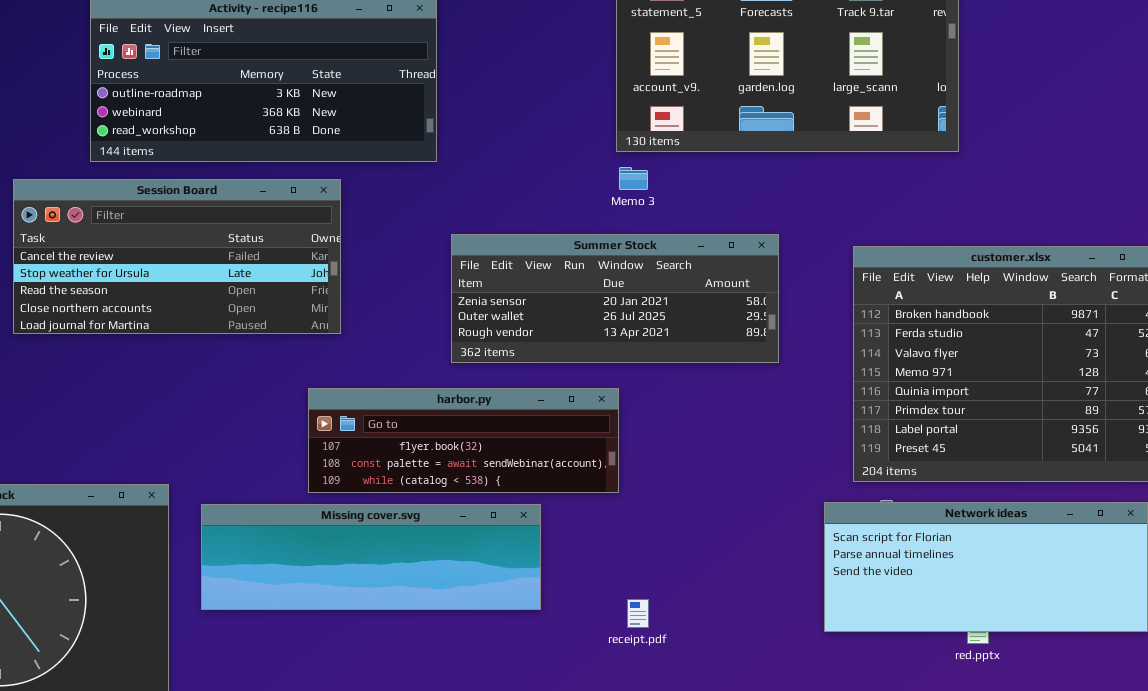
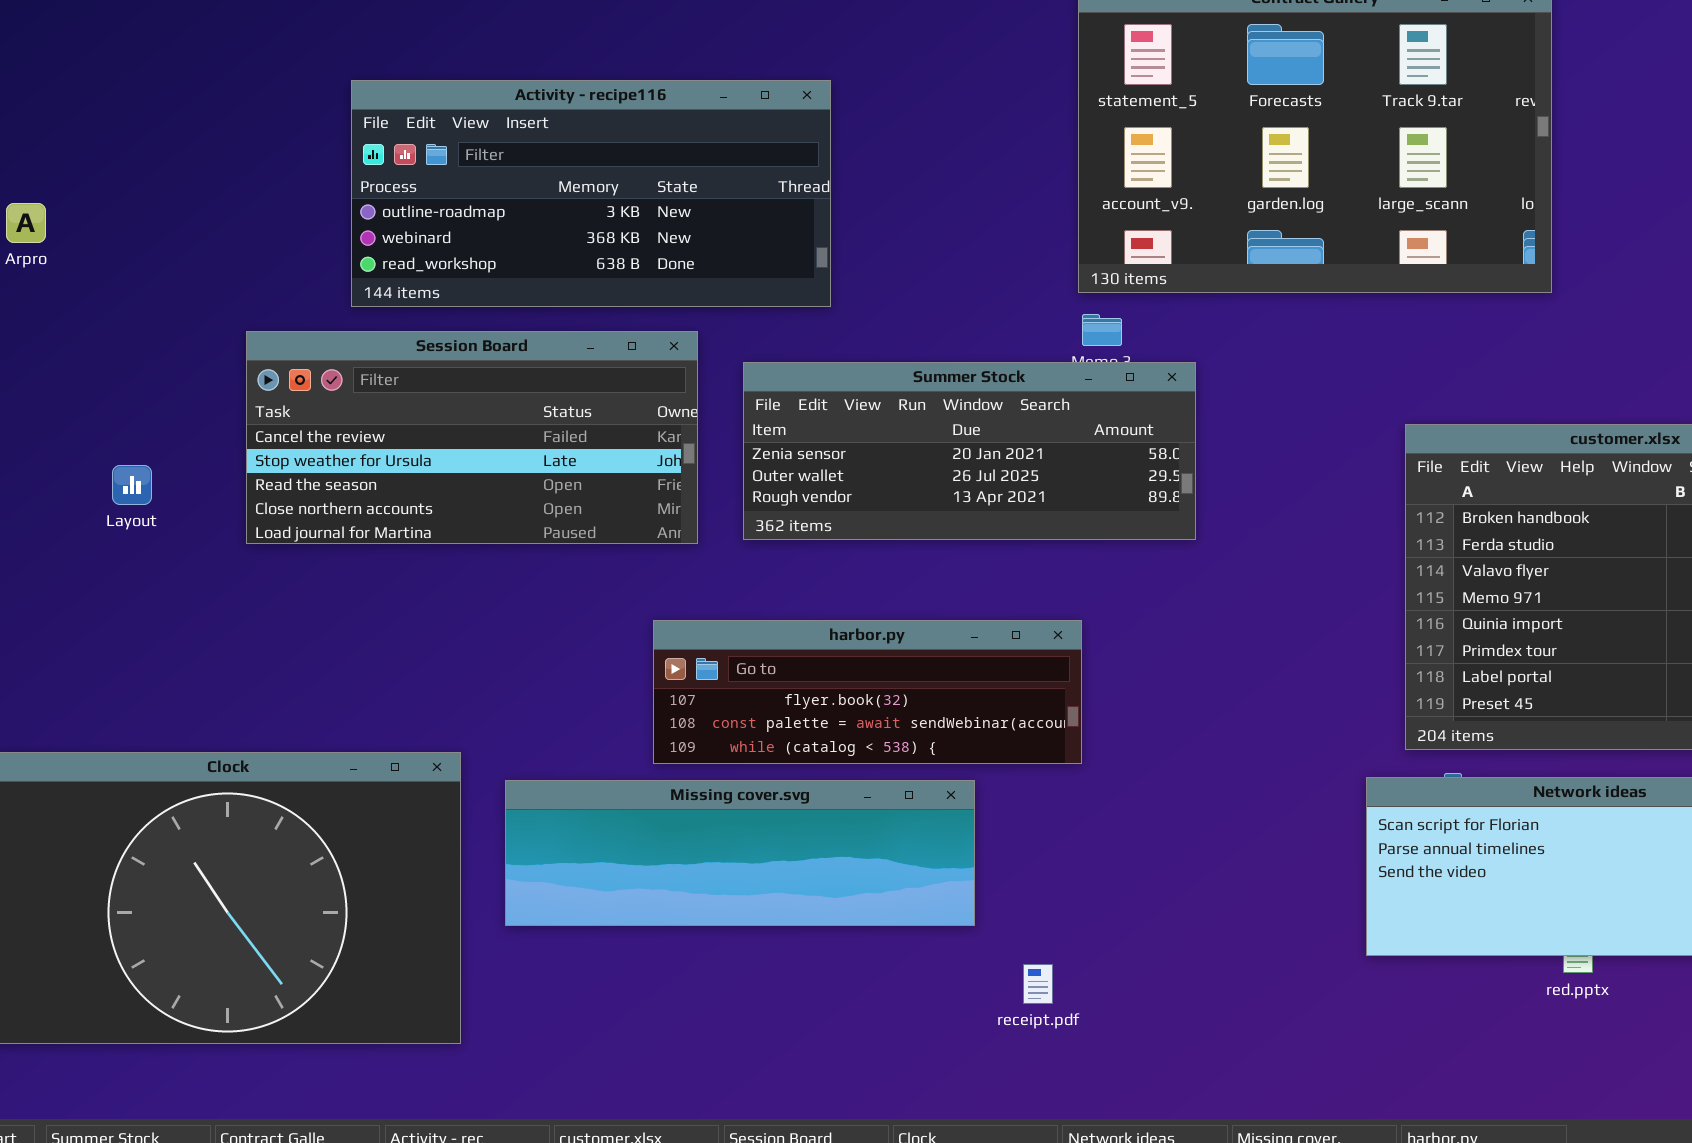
Summer Stock: [451,234,779,363] -> [743,362,1196,540], moved
receipt.pdf: [627,599,649,628] -> [1023,964,1053,1004], moved

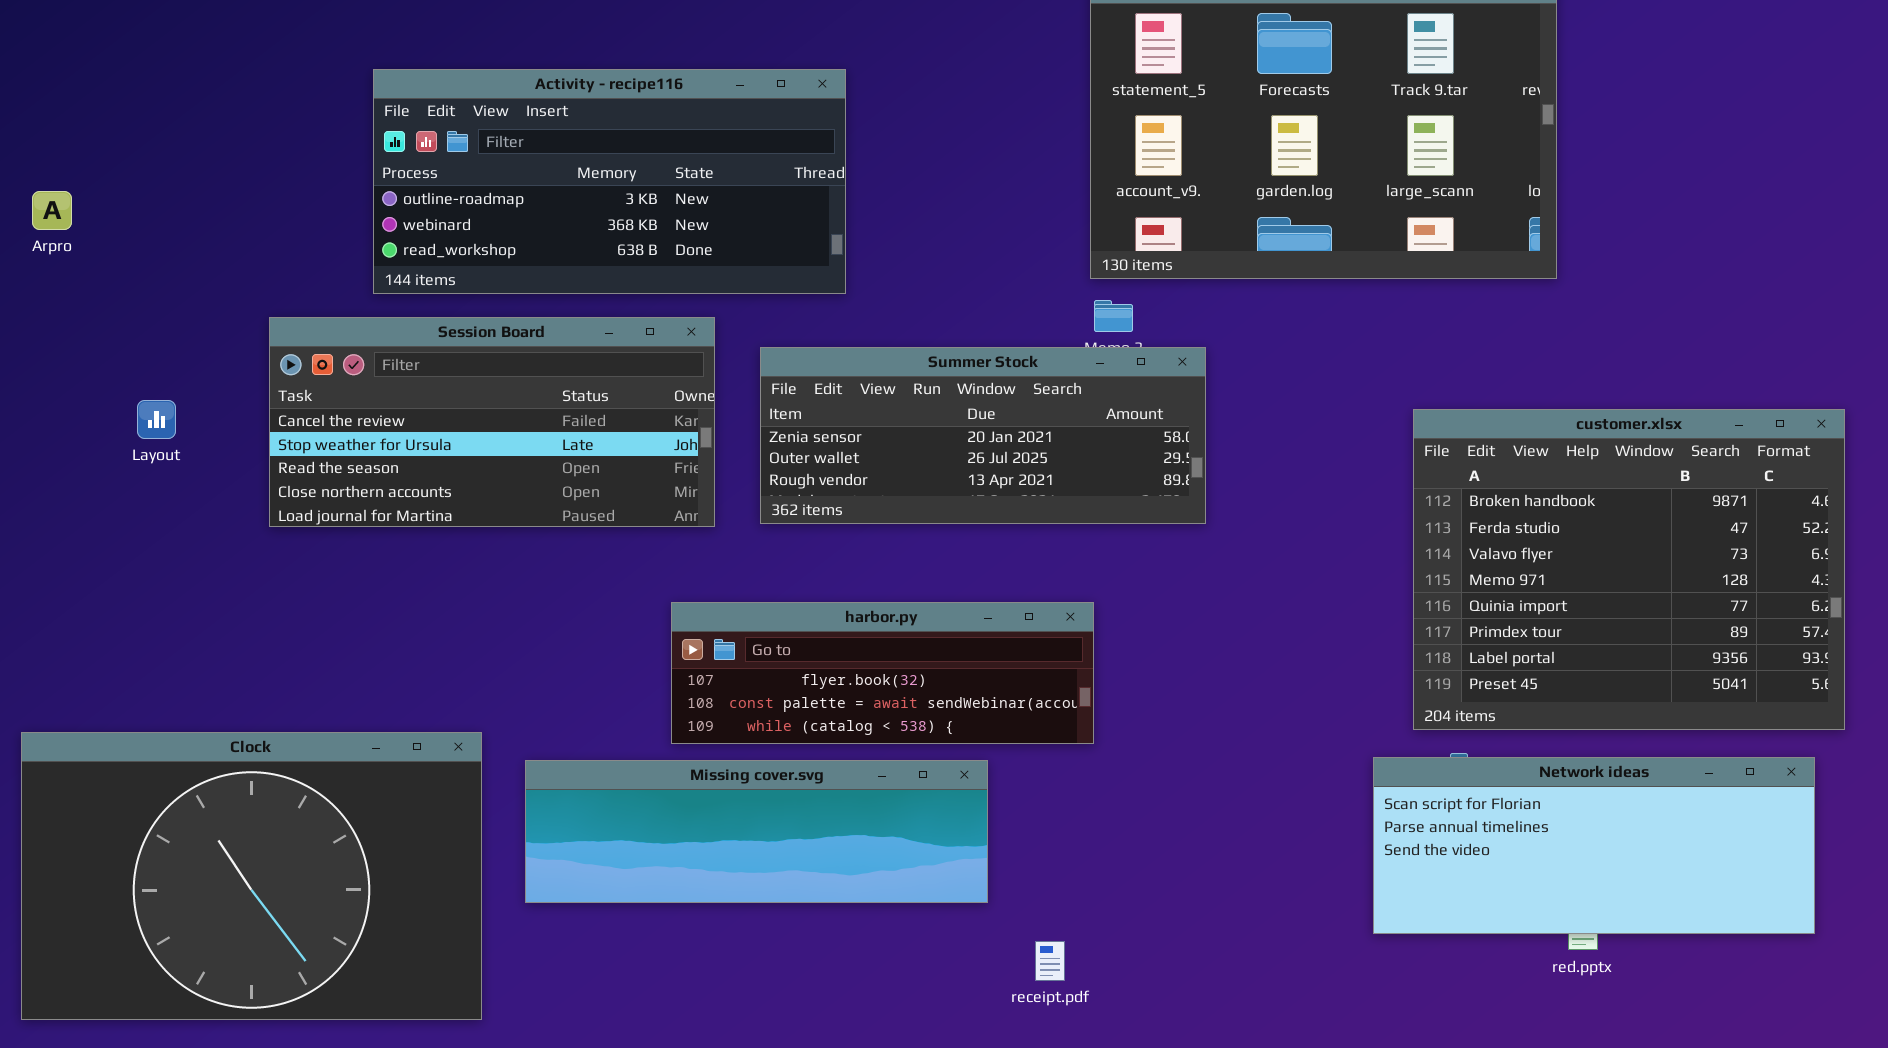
Layout: [112,465,152,505] -> [137,400,176,439], moved

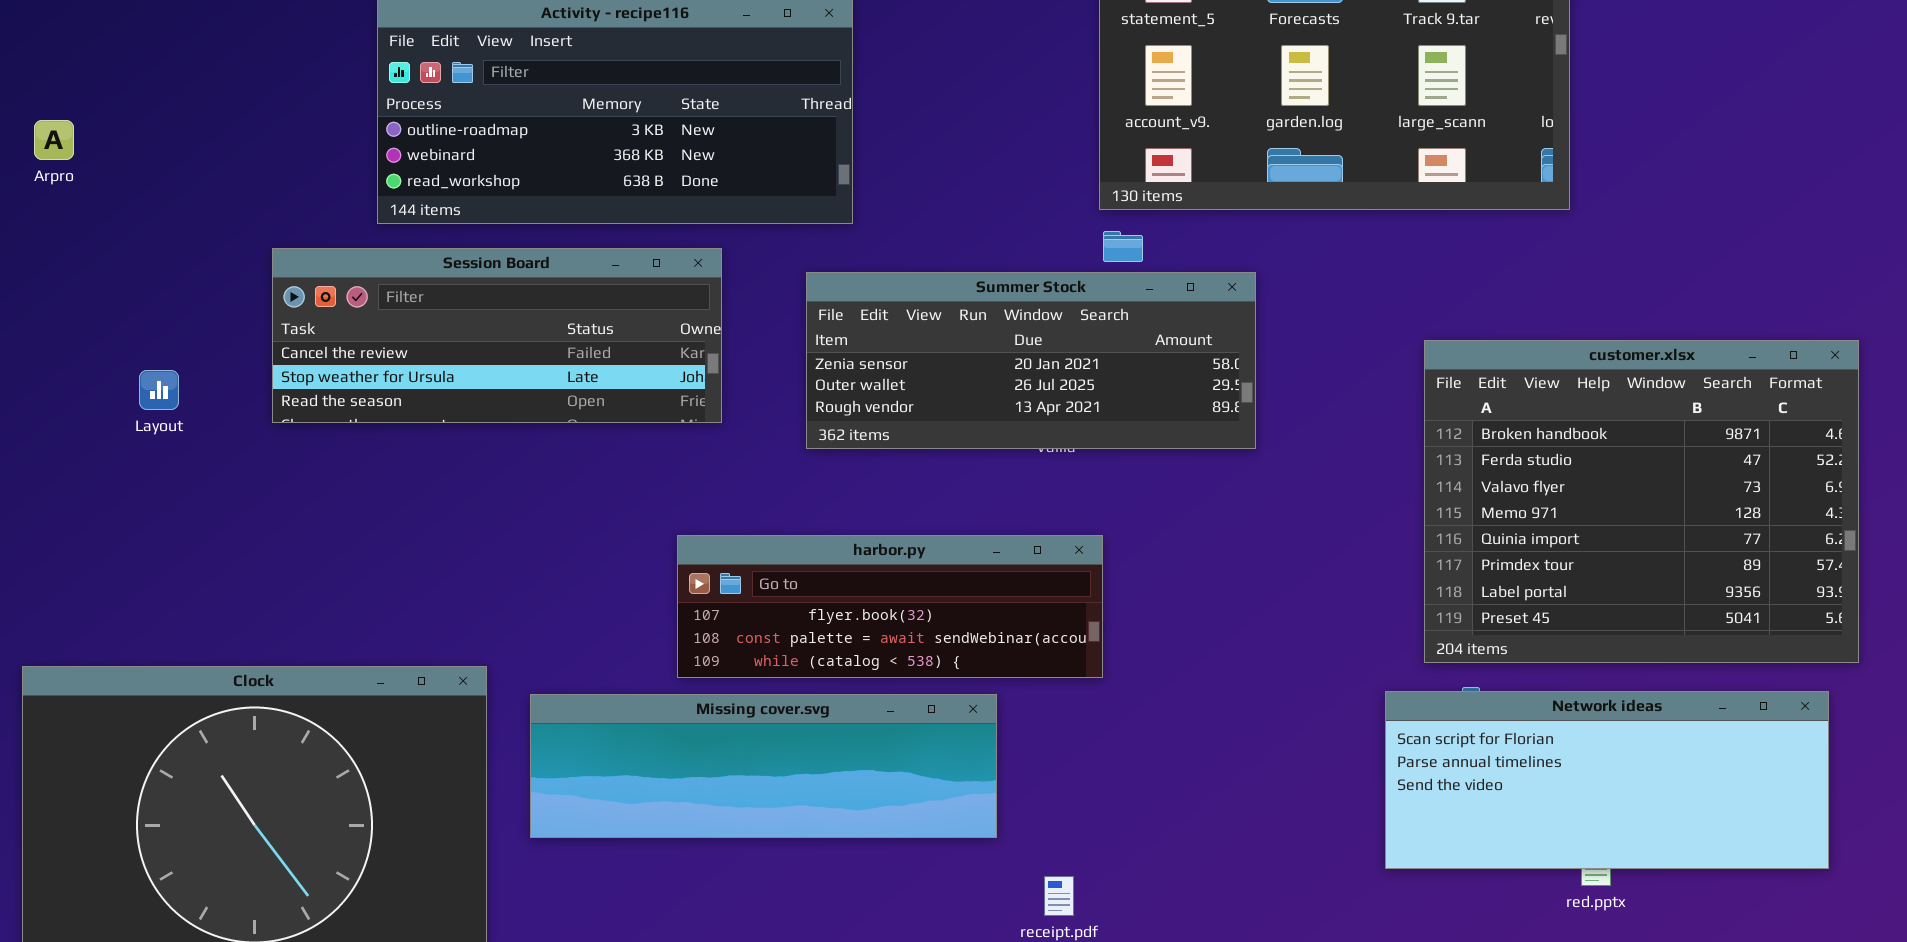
Session Board: [269,317,715,527] -> [272,248,722,423], resized
Summer Stock: [760,347,1206,524] -> [806,272,1256,449], moved
Layout: [137,400,176,439] -> [139,370,179,410], moved

